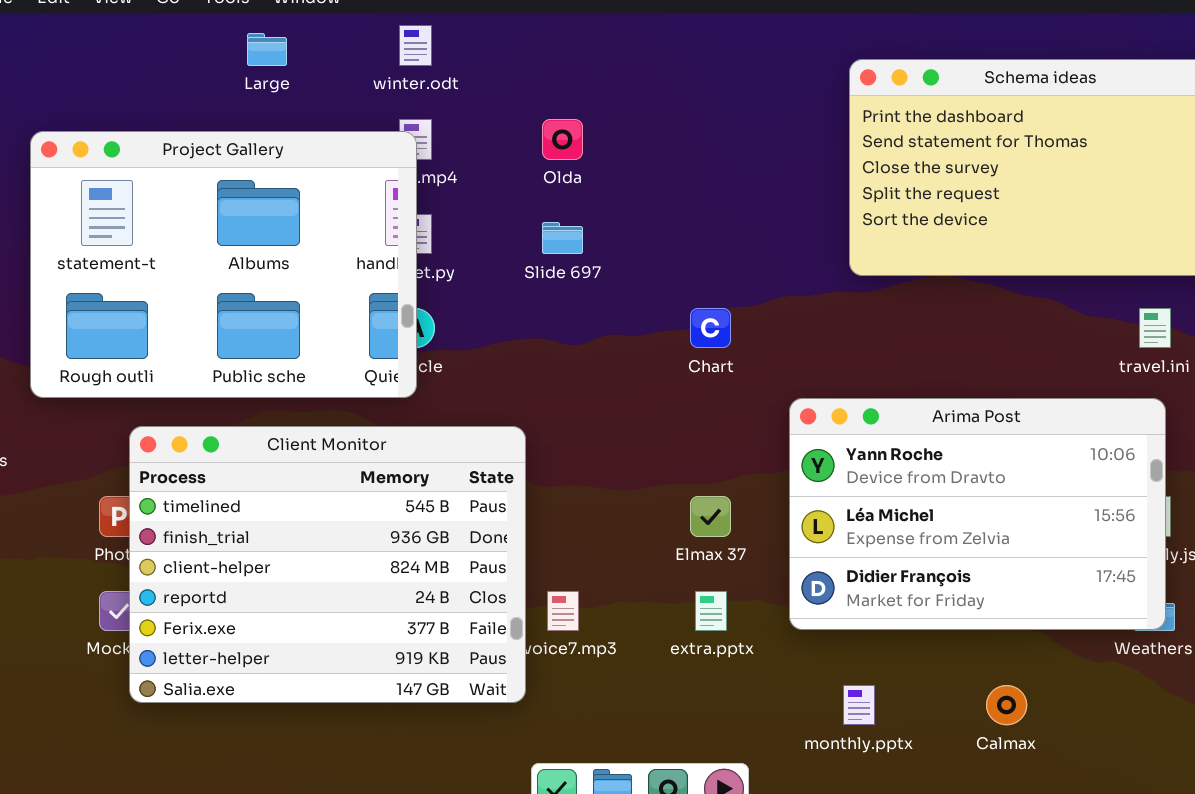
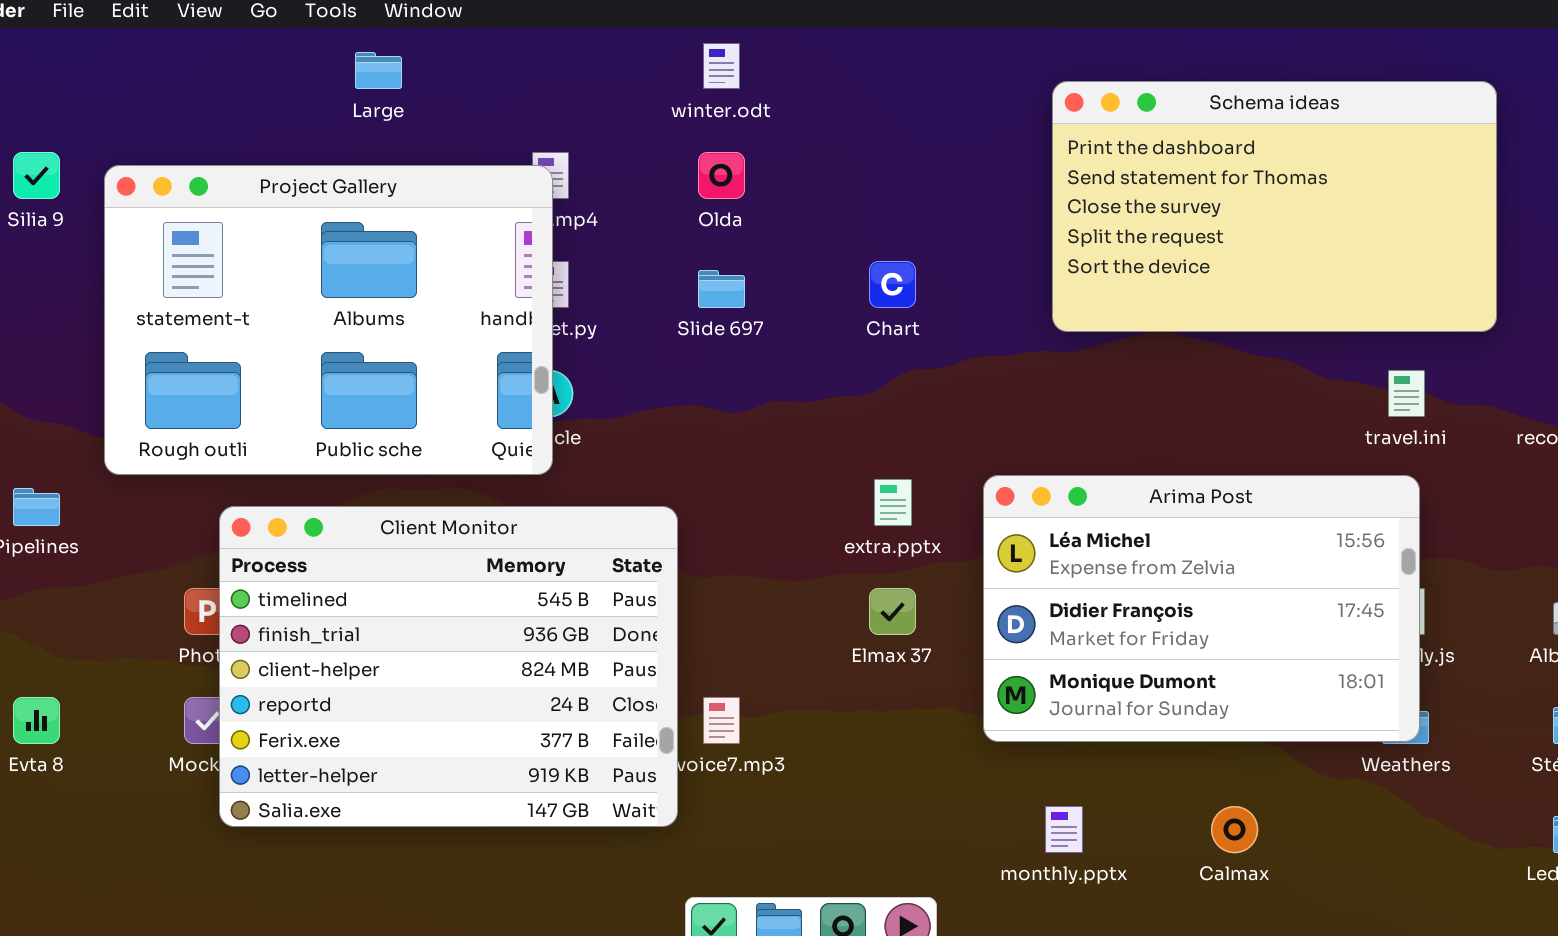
winter.odt: [399,25,432,66] -> [703,43,740,89], moved
Chart: [690,308,731,348] -> [869,261,916,308], moved
Arima Post: [789,398,1166,630] -> [983,475,1420,742], scrolled down 1 row
extra.pptx: [695,591,727,631] -> [874,479,912,526], moved

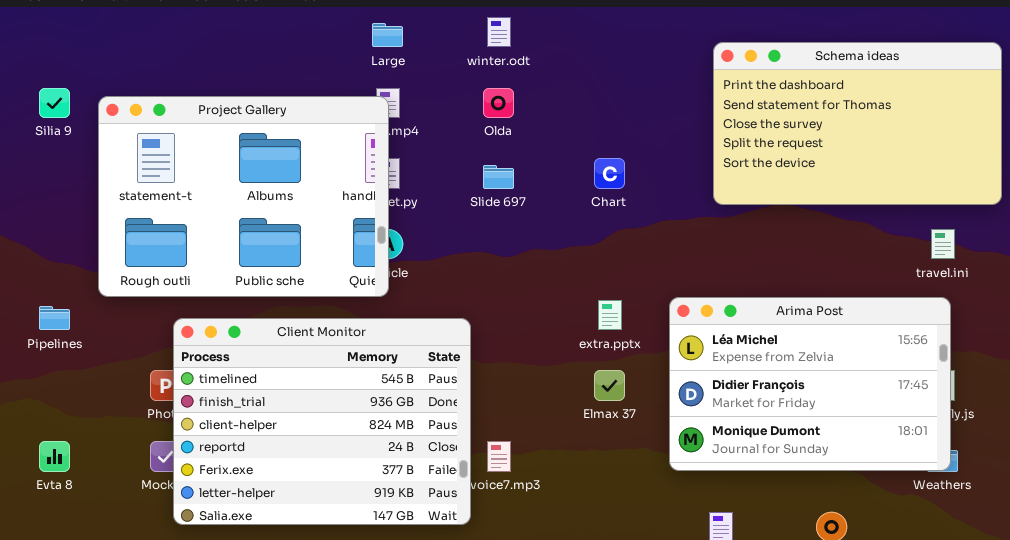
Large: [355,52,402,89] -> [372,23,403,47], moved

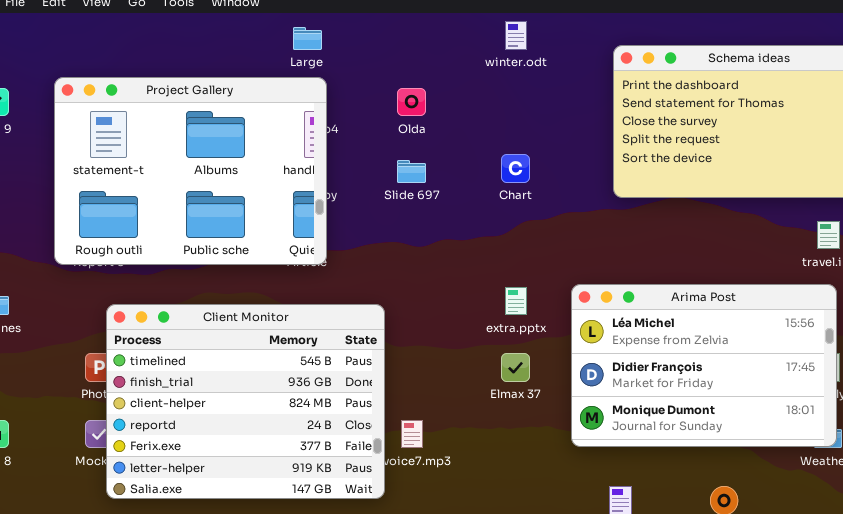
winter.odt: [487,17,511,47] -> [505,21,527,50], moved
Project Gallery: [98,96,389,297] -> [54,77,327,265], moved

